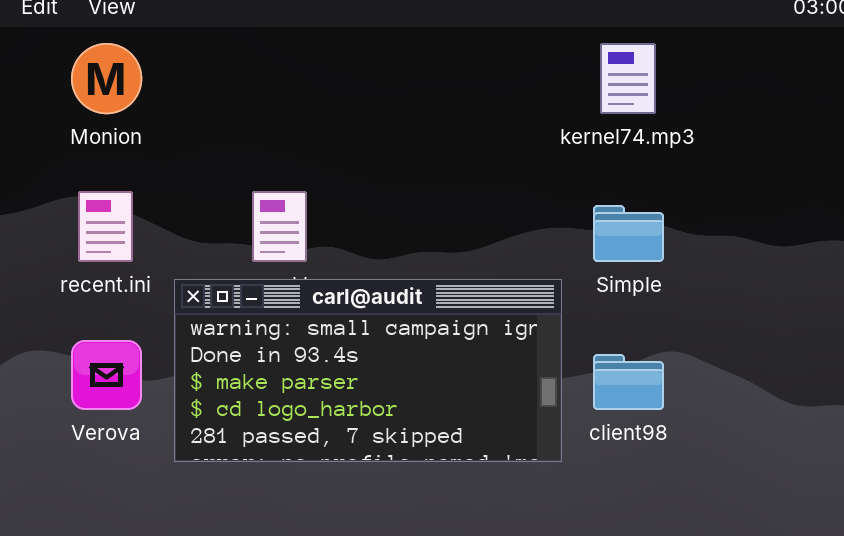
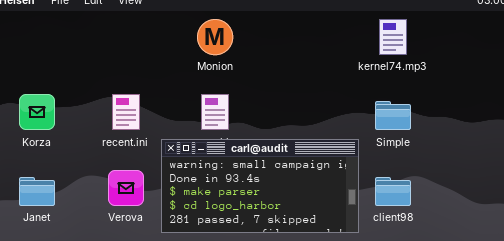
Monion: [71,43,142,114] -> [197,19,233,55], moved

